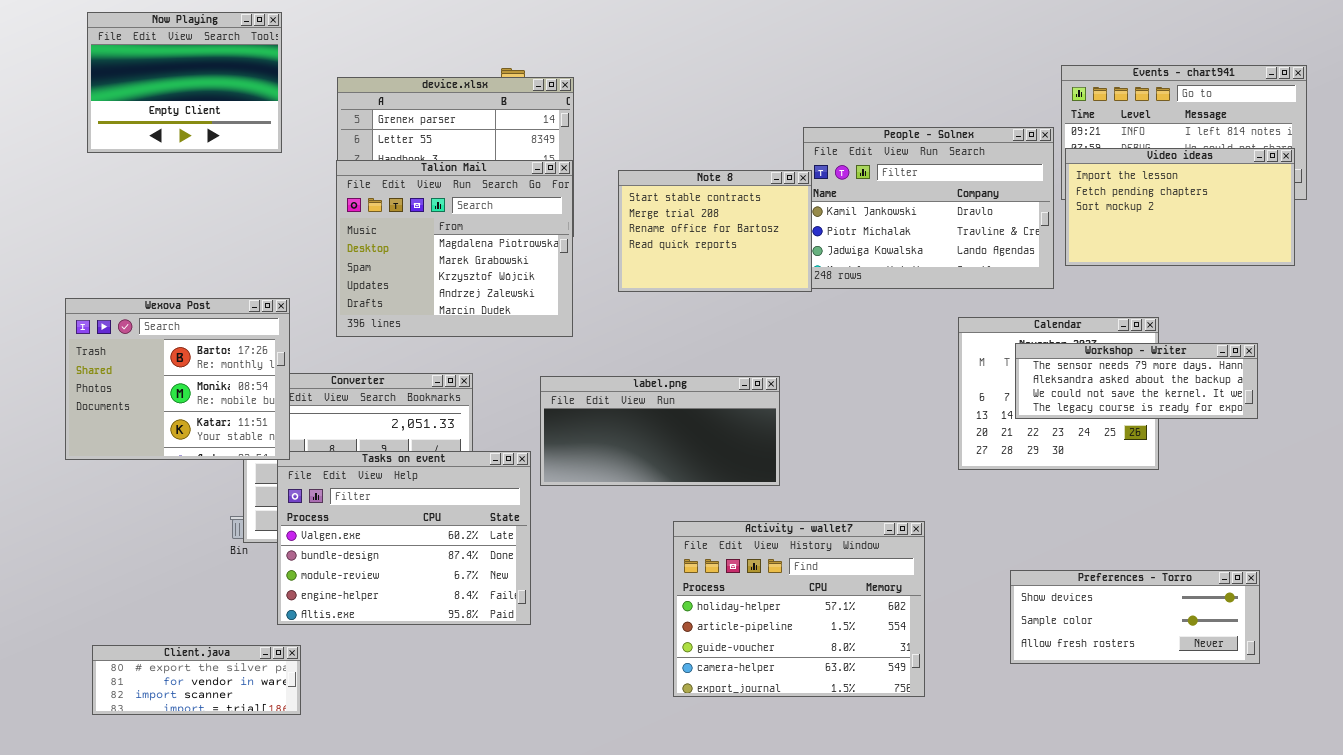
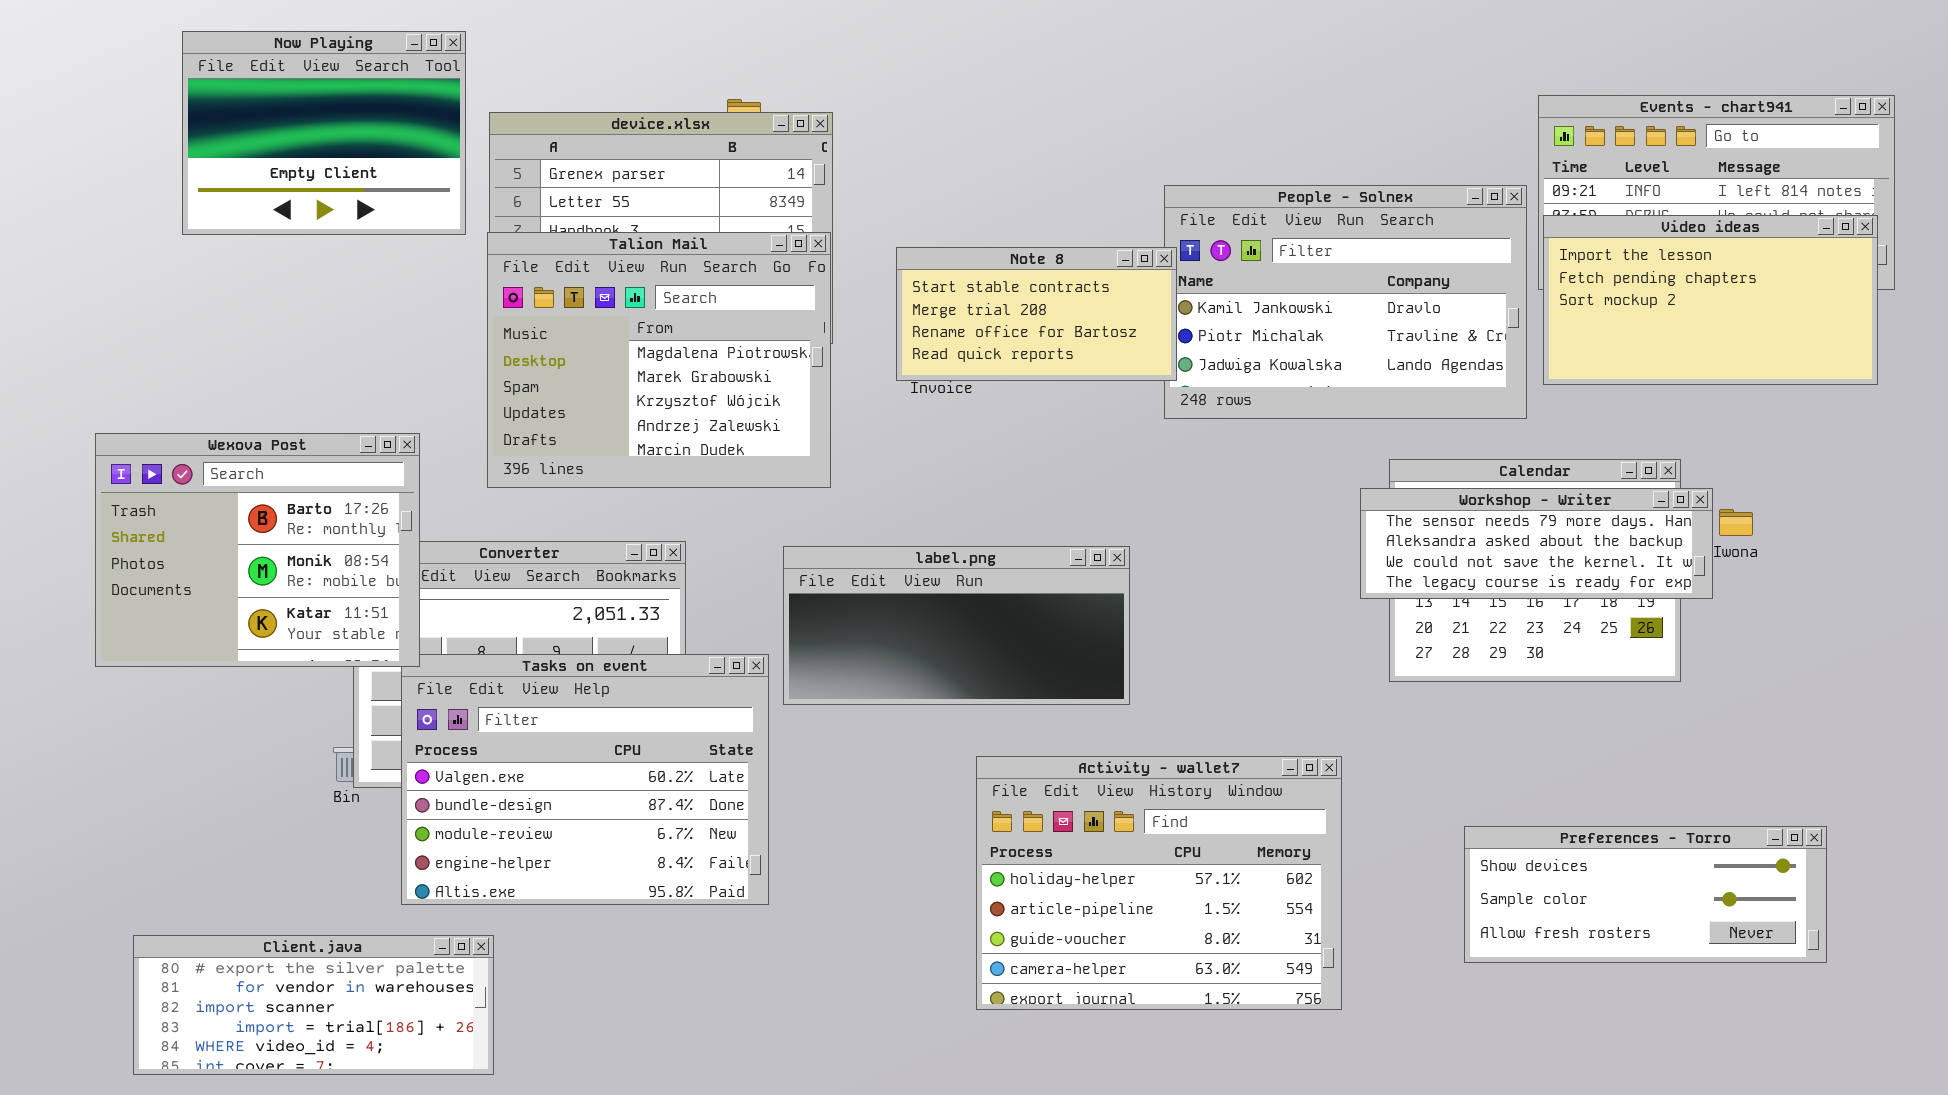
Now Playing: [87,12,282,153] -> [182,31,466,235], moved
Note 8: [618,170,812,292] -> [896,247,1177,381], resized
Workshop - Writer: [1015,343,1258,419] -> [1360,488,1713,599], moved
Client.java: [92,645,301,715] -> [133,935,494,1075], resized

